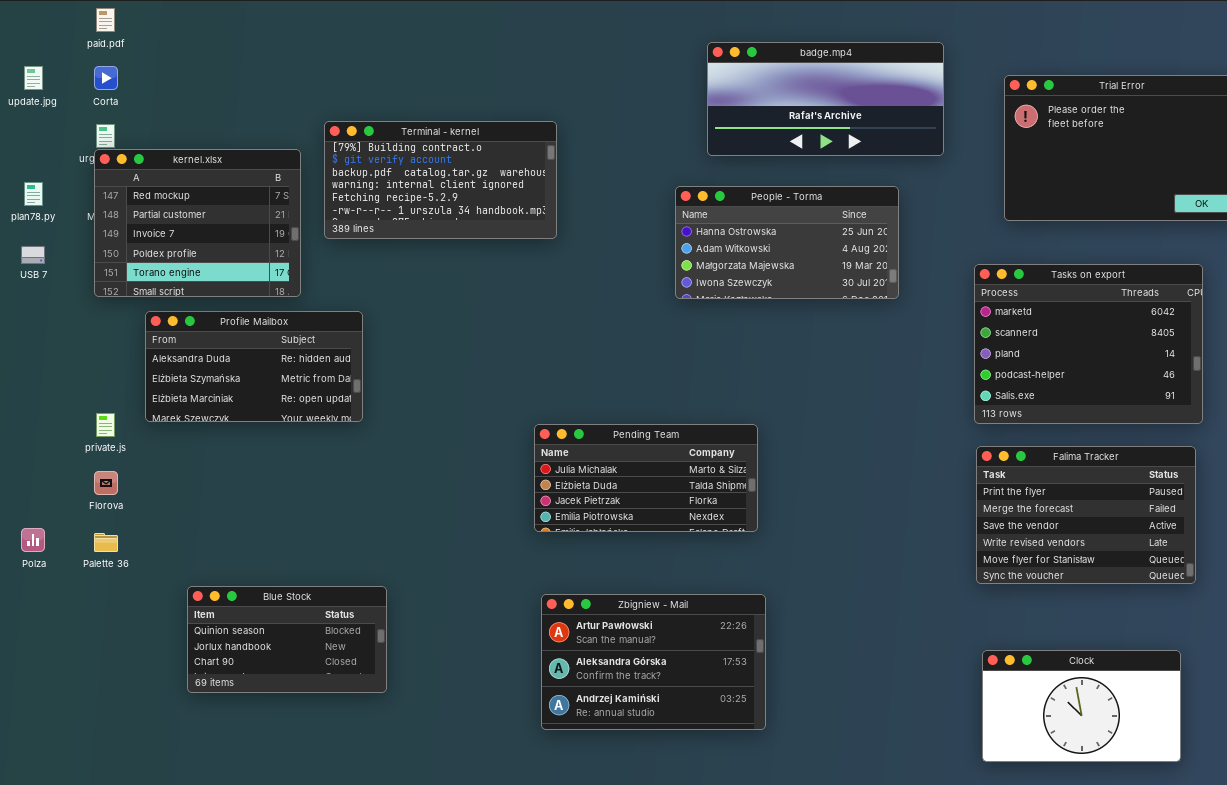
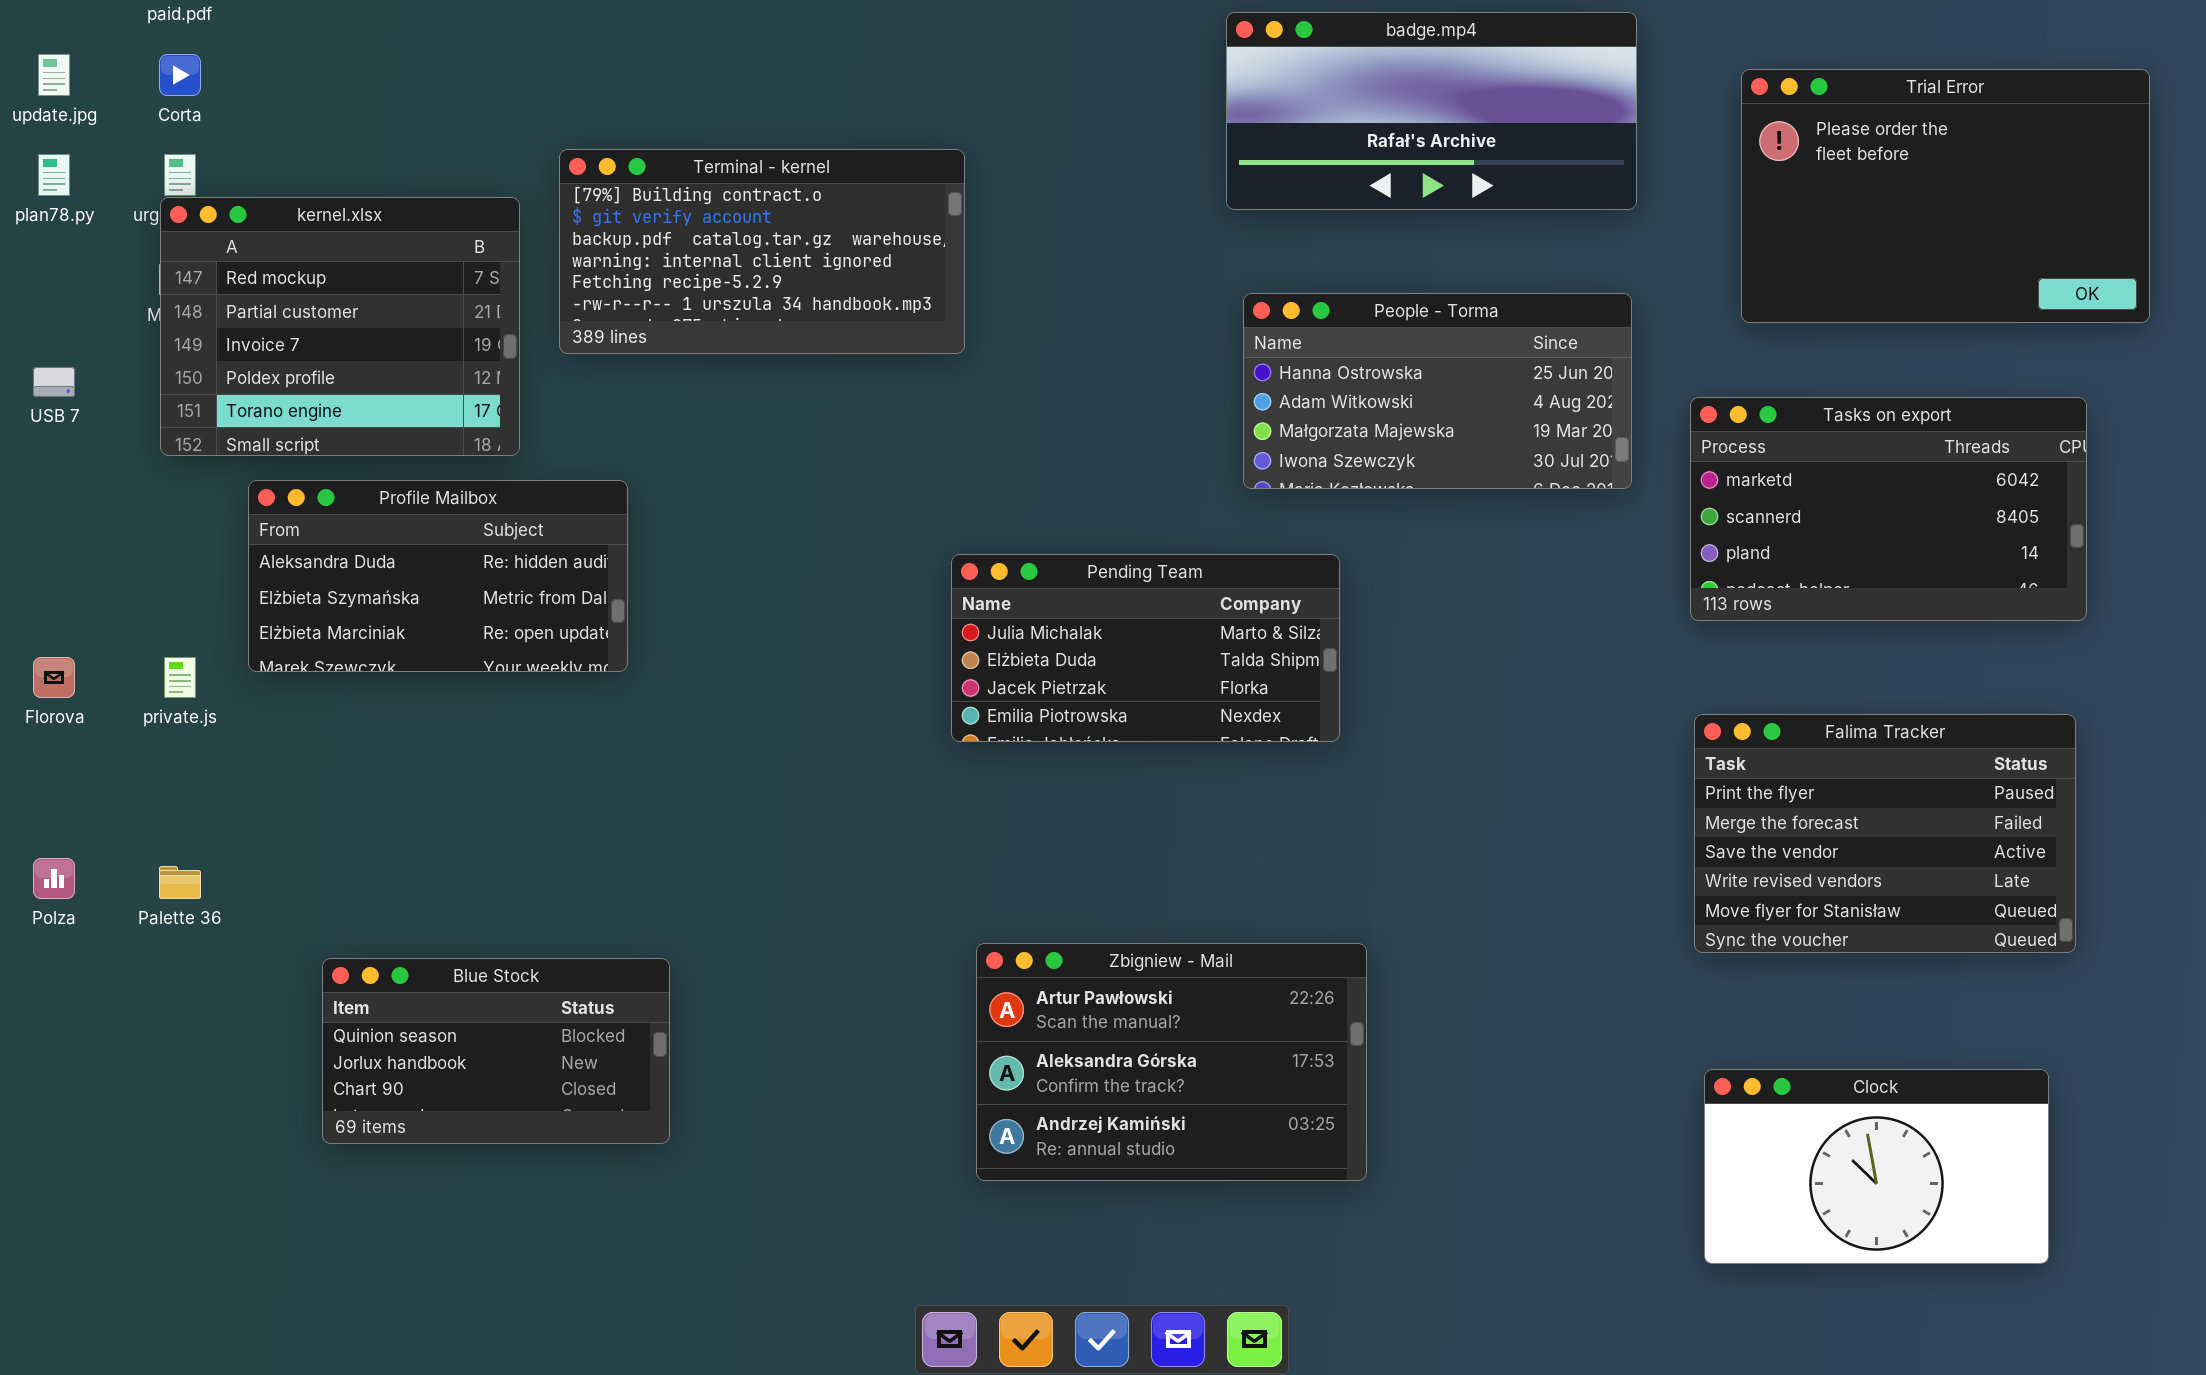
plan78.py: [24,182,43,206] -> [38,154,70,196], moved
People - Torma: [675,186,899,299] -> [1243,293,1632,489], moved
Tasks on export: [974,264,1203,424] -> [1690,397,2087,621], resized
Pending Team: [534,424,758,532] -> [951,554,1340,742], moved
Florova: [94,471,118,495] -> [33,657,75,698], moved
Zbigniew - Mail: [541,594,766,730] -> [976,943,1367,1181], moved

